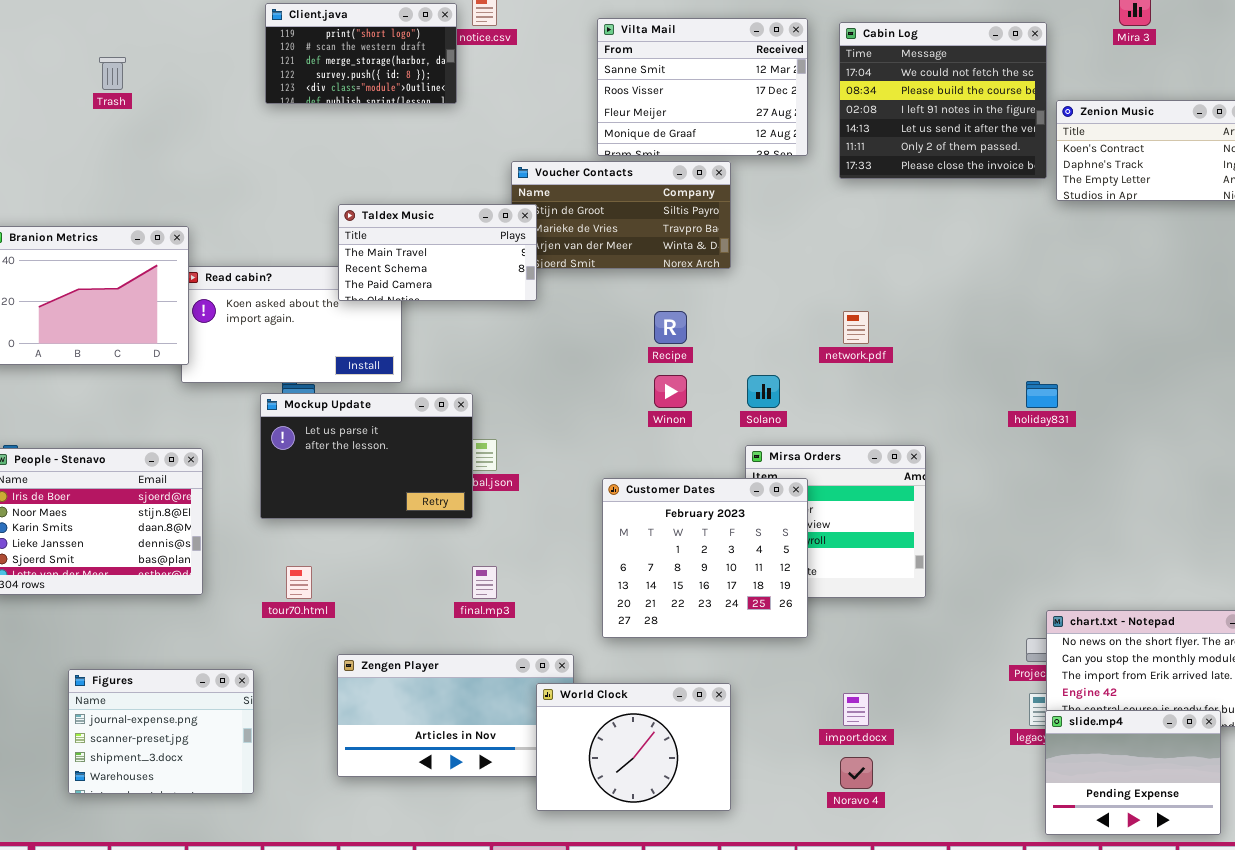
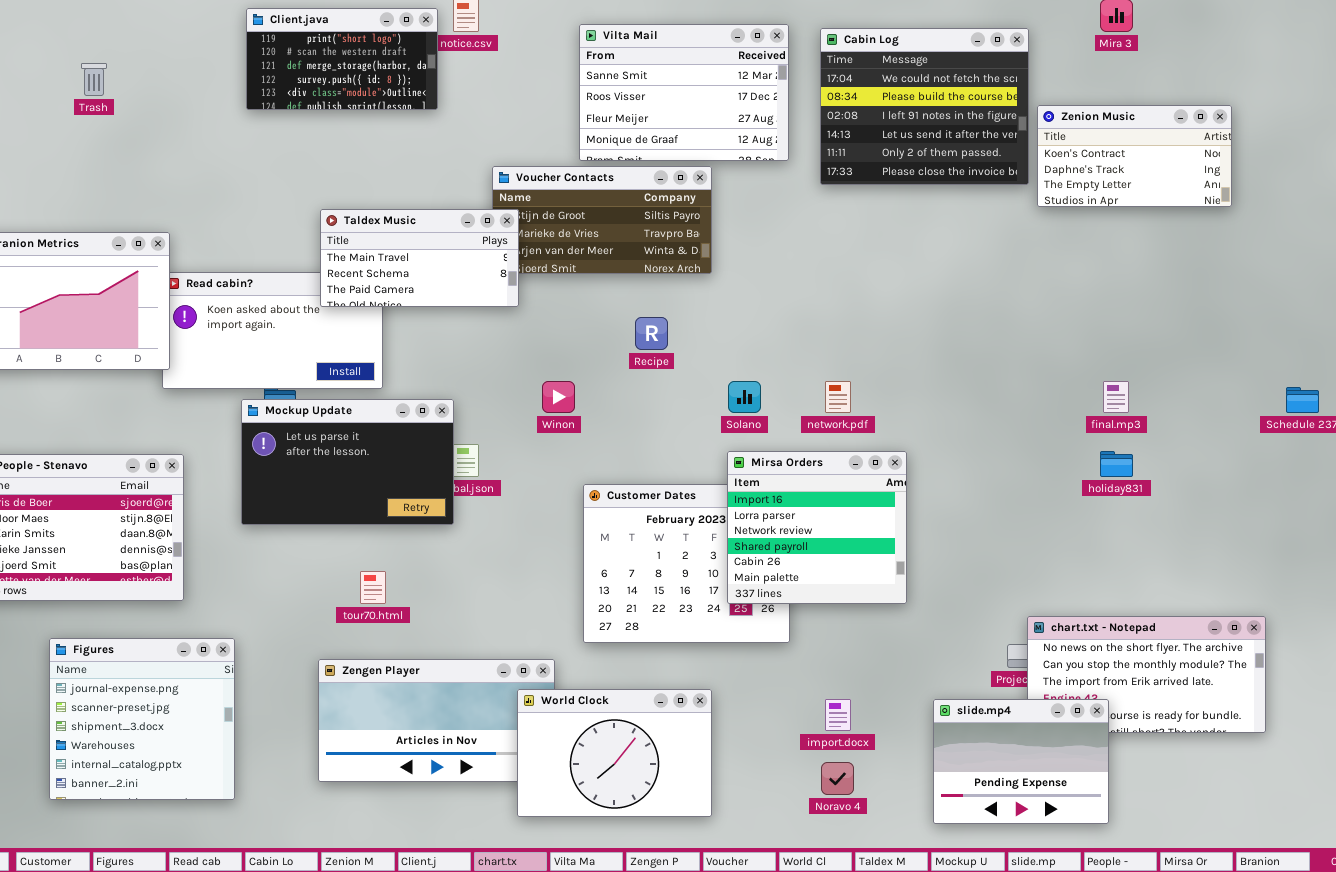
network.pdf: [843,311,869,344] -> [825,381,851,413], moved
Winon: [654,375,687,408] -> [542,381,575,413], moved
holiday831: [1026,381,1058,408] -> [1100,451,1133,477], moved
Mirsa Orders: [745,445,926,598] -> [727,451,907,604], raised
tour70.html: [286,566,312,599] -> [360,571,386,604], moved
final.mp3: [472,566,497,599] -> [1103,381,1129,413], moved
Figures: [68,669,254,794] -> [49,638,235,800], resized
slide.mp4: [1045,710,1221,835] -> [933,699,1109,824], moved

